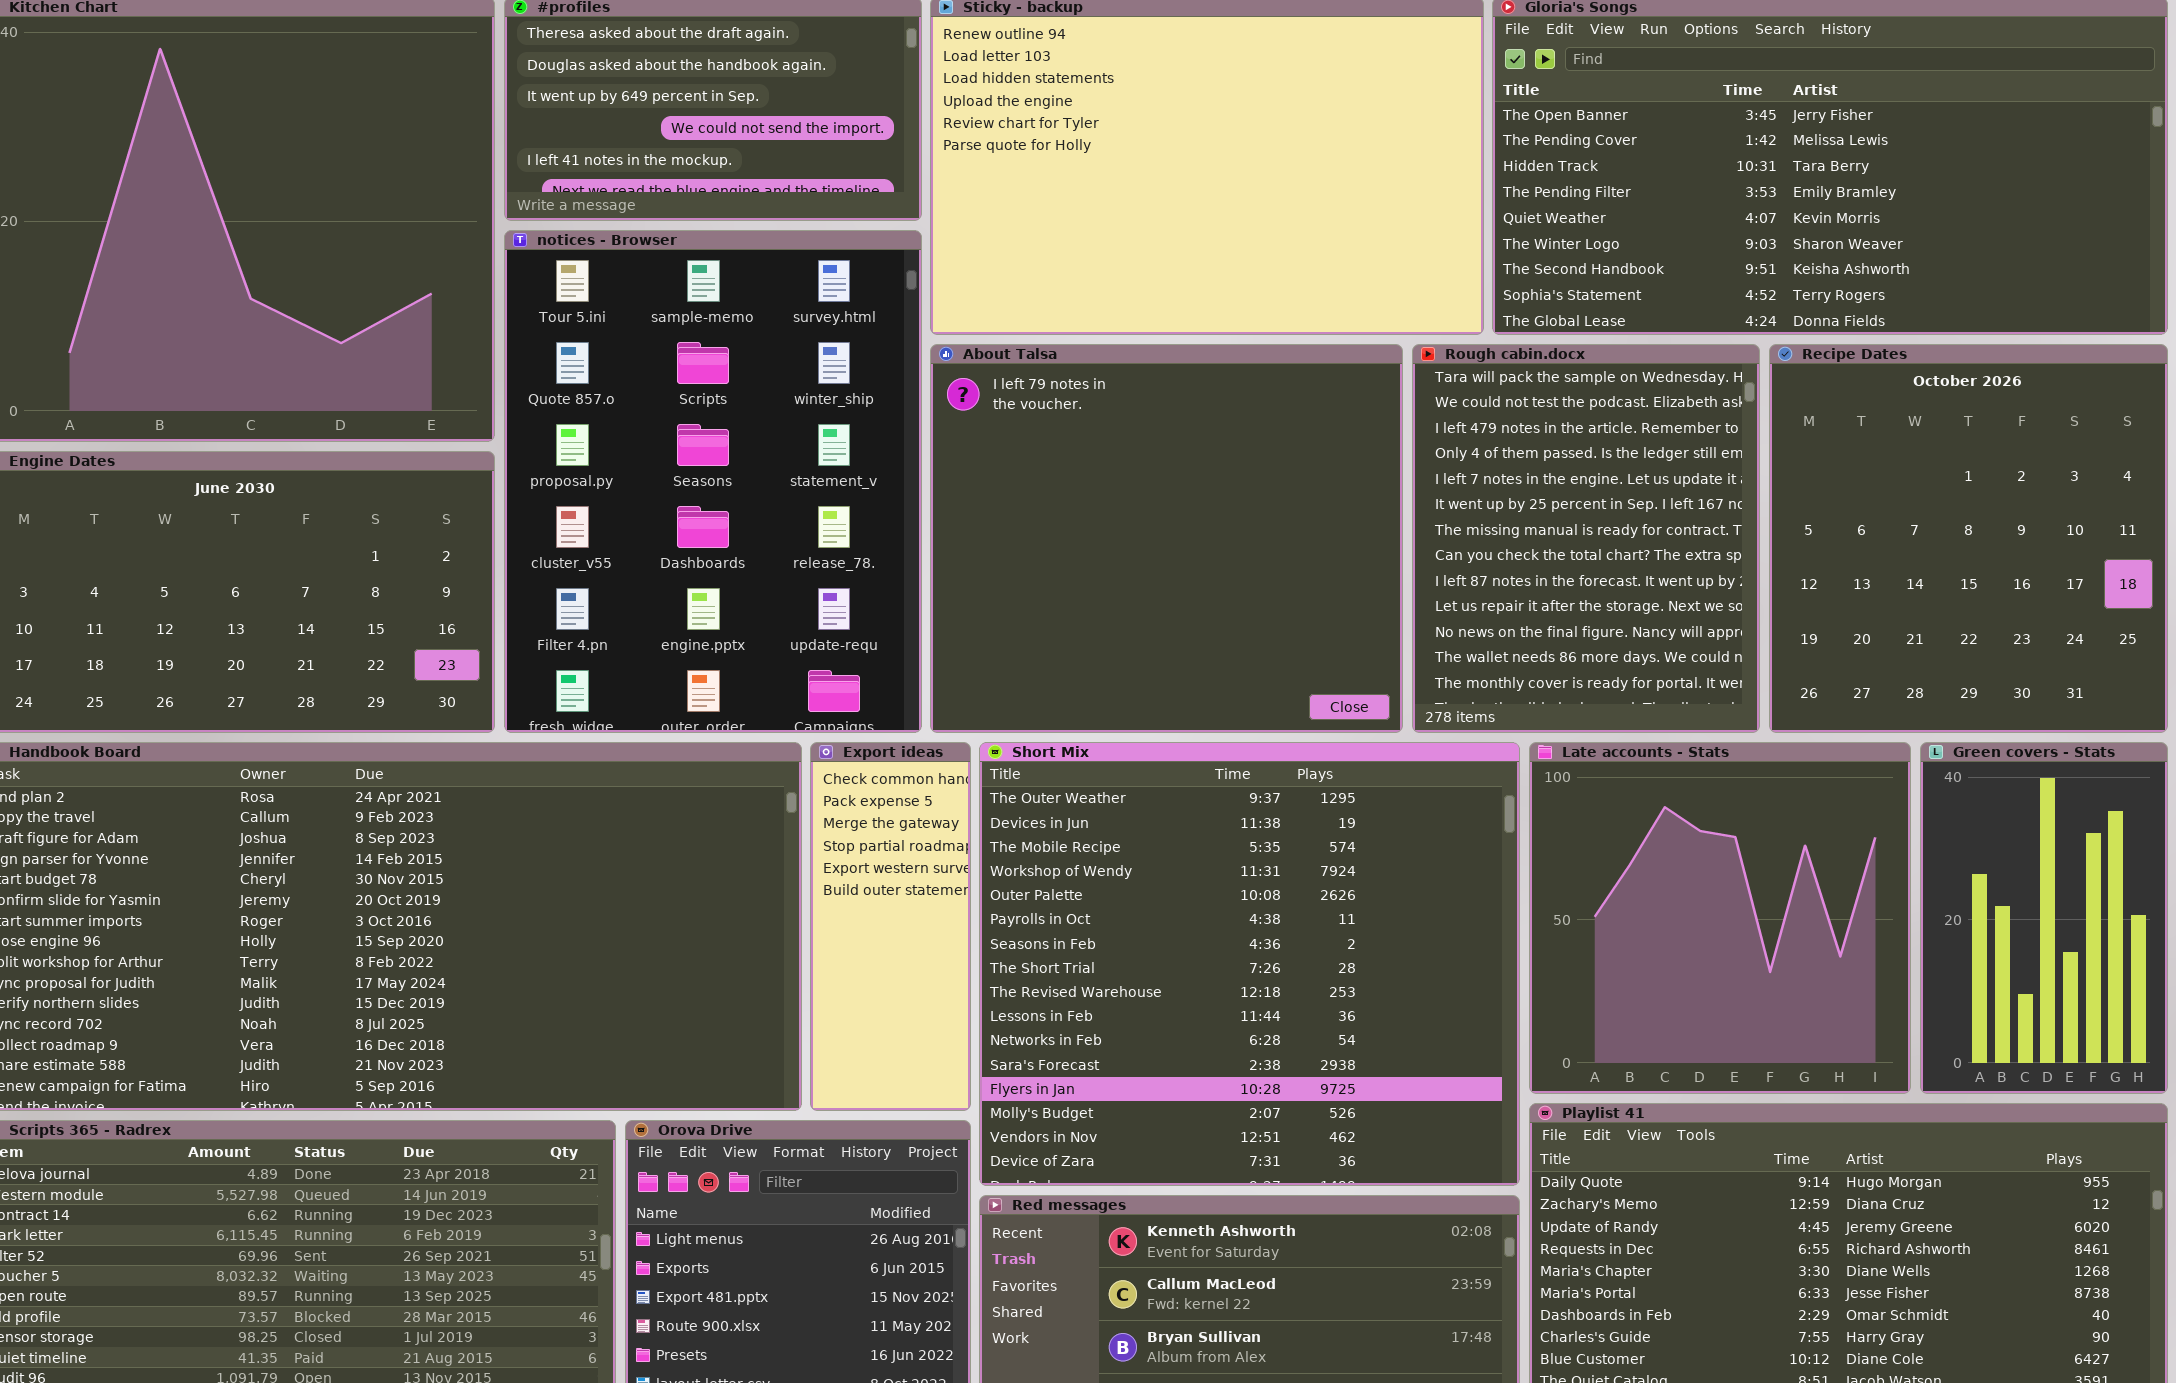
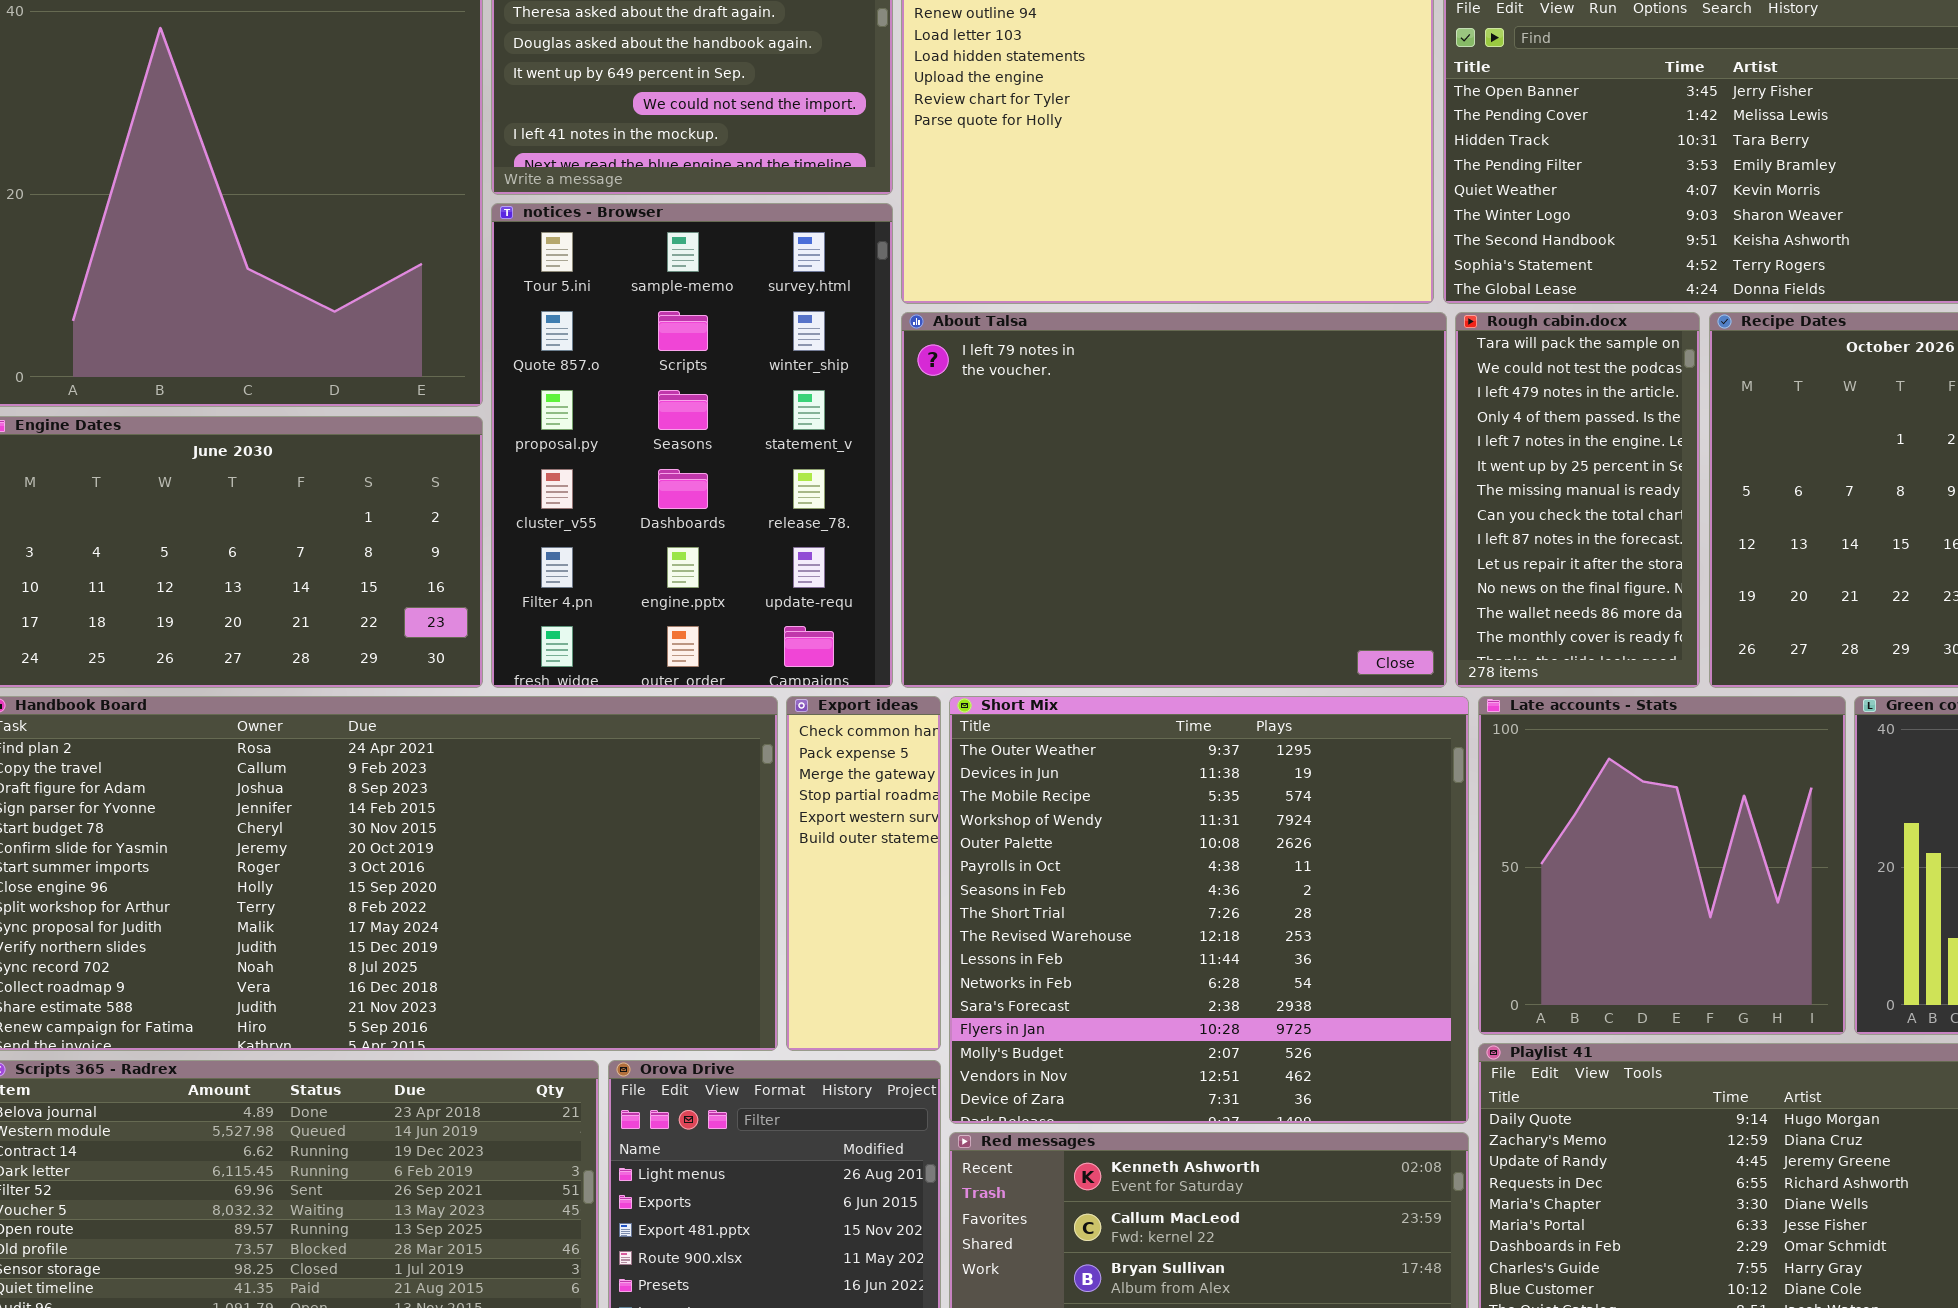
About Talsa: [930,344,1403,733] -> [901,312,1447,688], resized
Rough cabin.docx: [1412,344,1760,733] -> [1455,312,1700,688], resized

